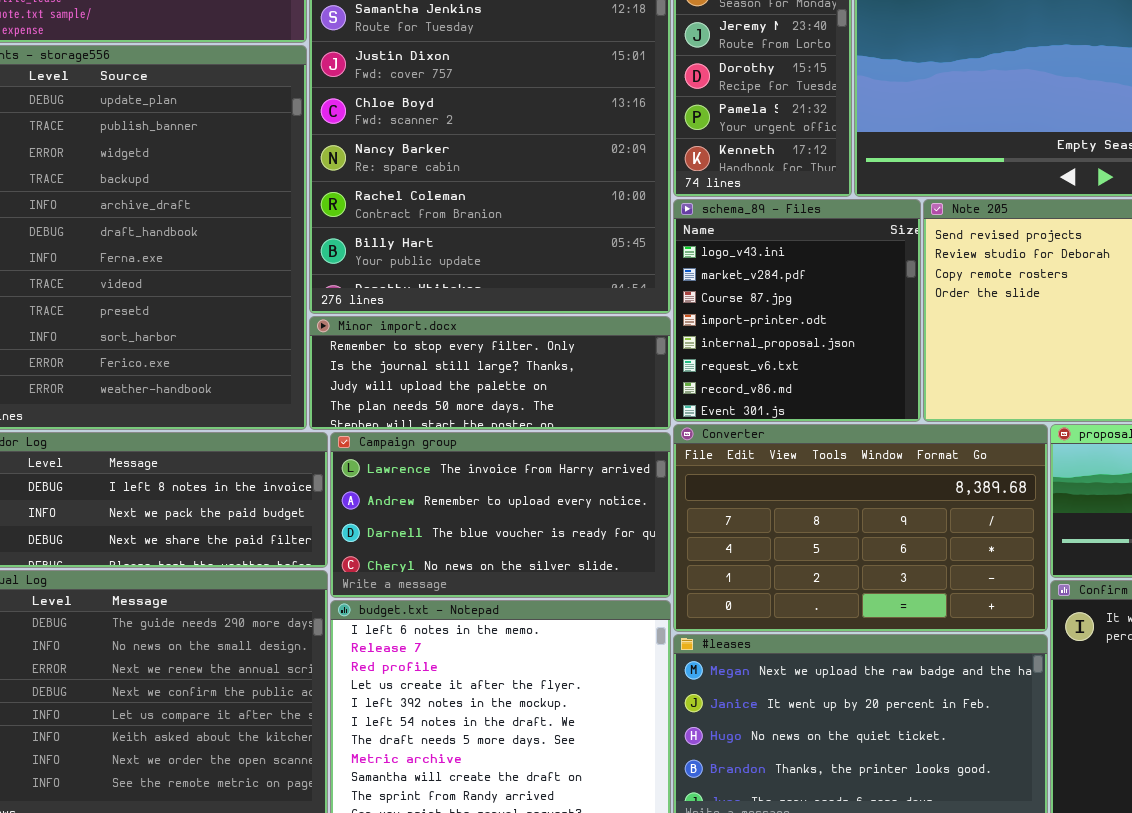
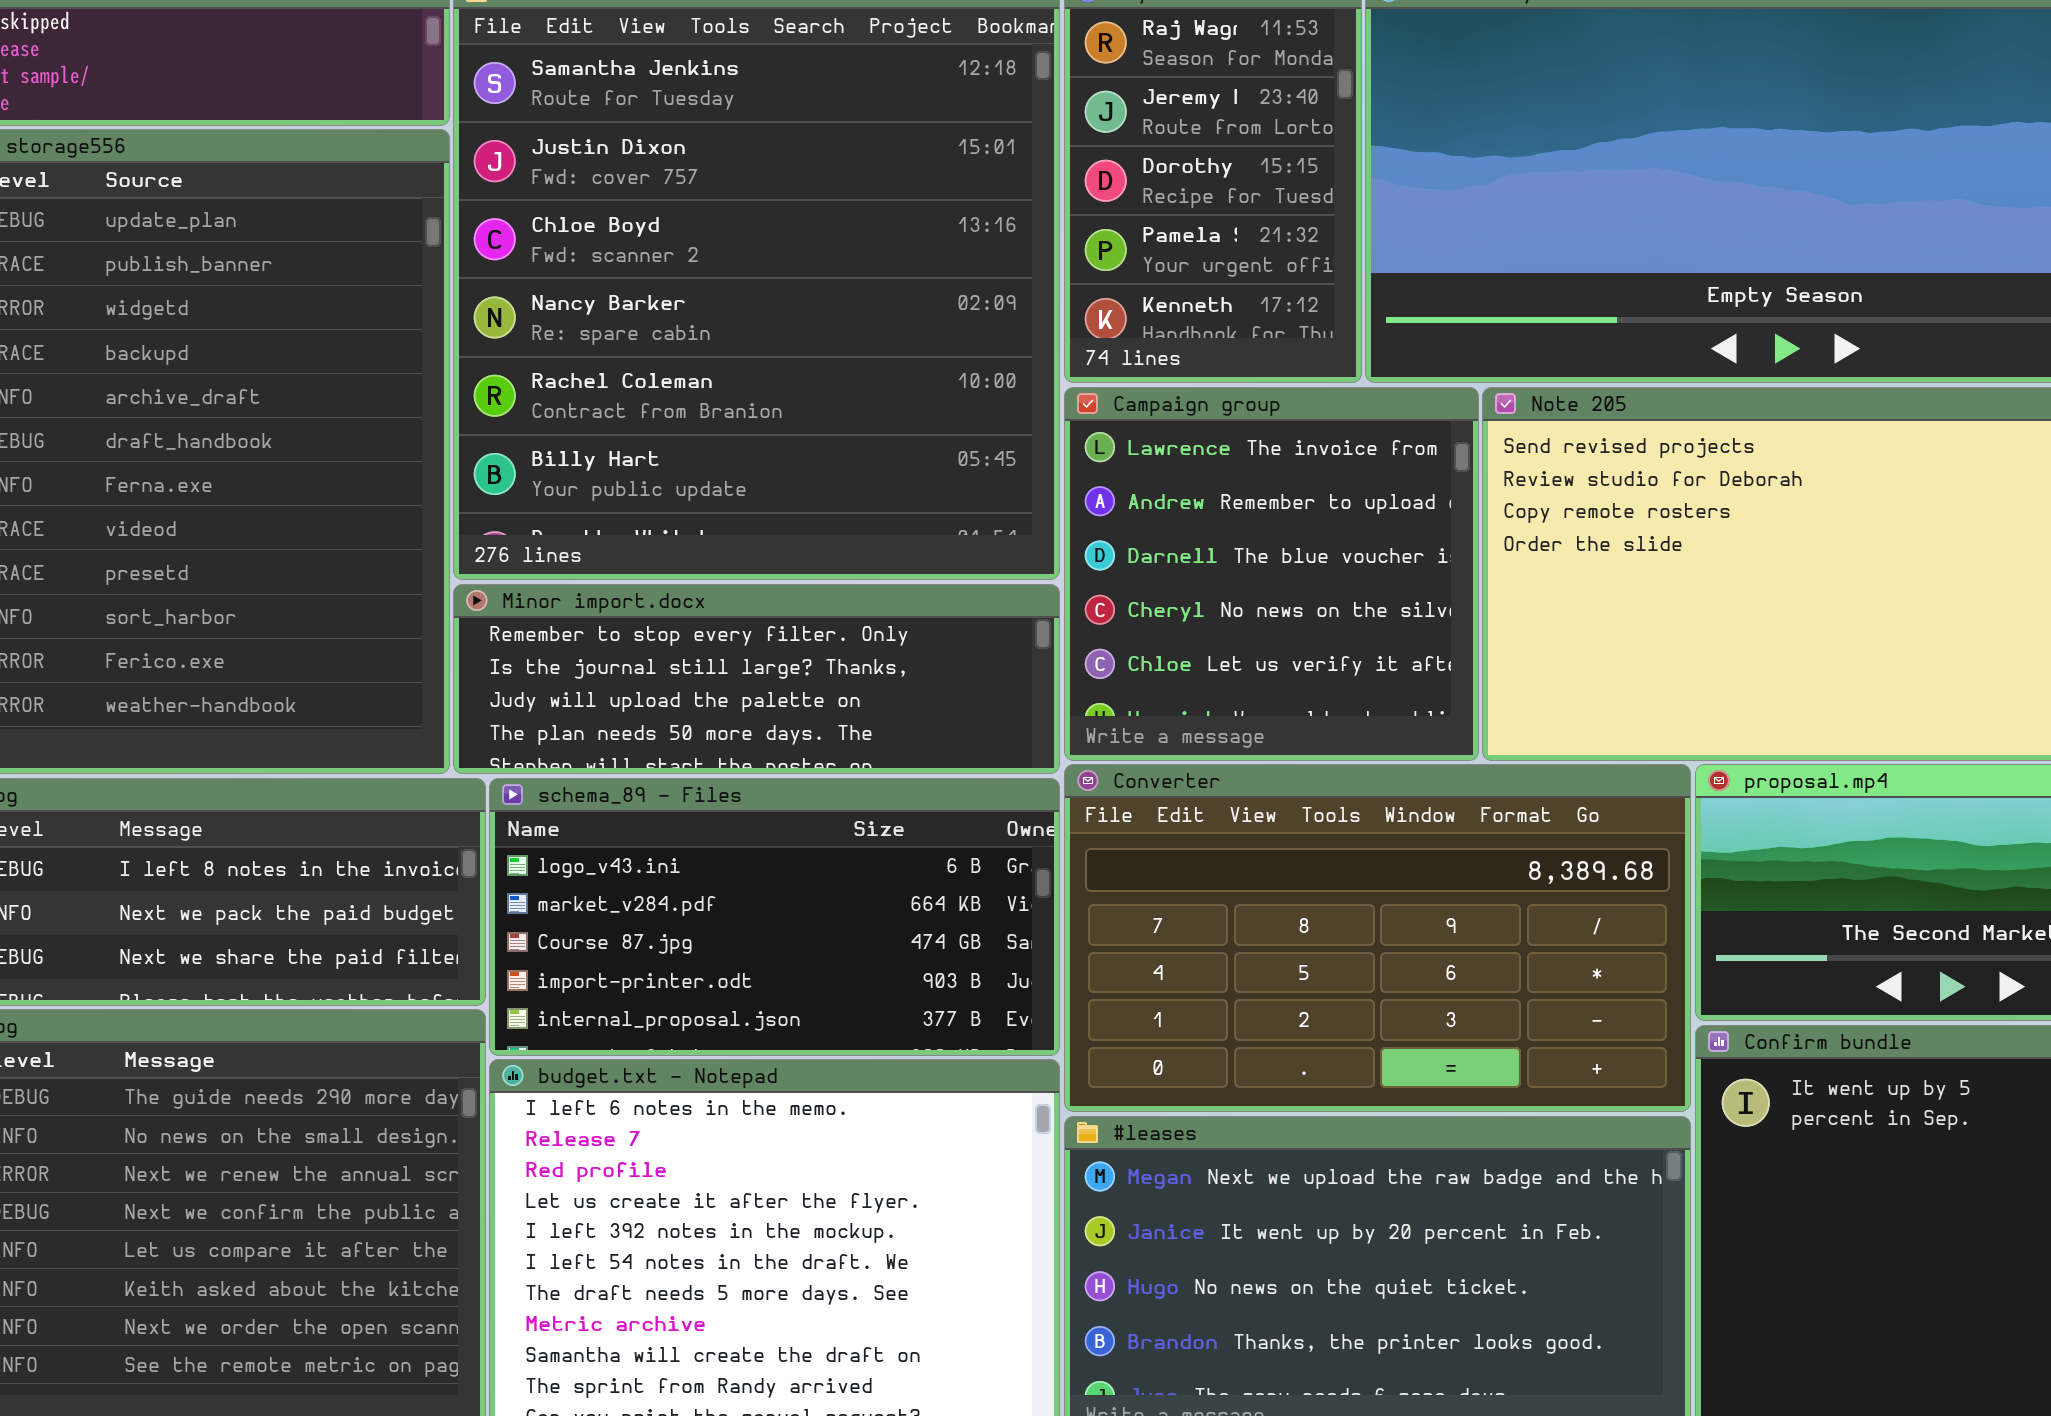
schema_89 - Files: [673,199,921,422] -> [489,778,1060,1056], moved, resized
Campaign group: [330,432,671,598] -> [1064,387,1479,761], moved, resized

